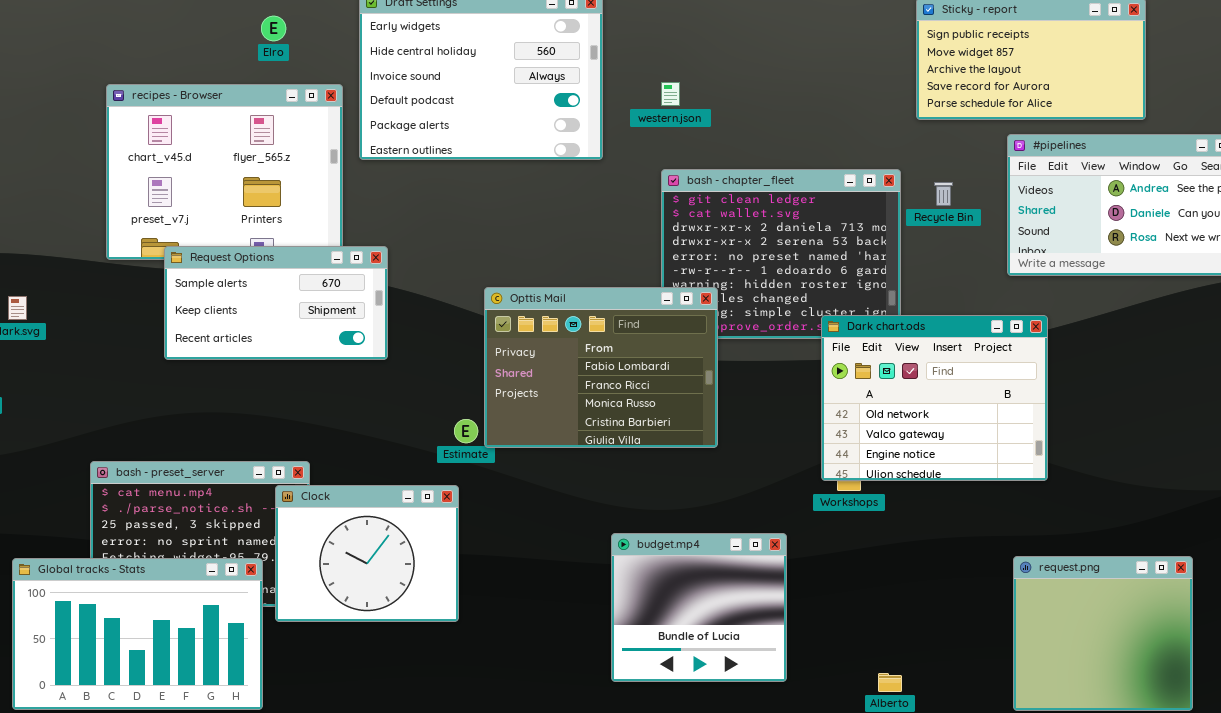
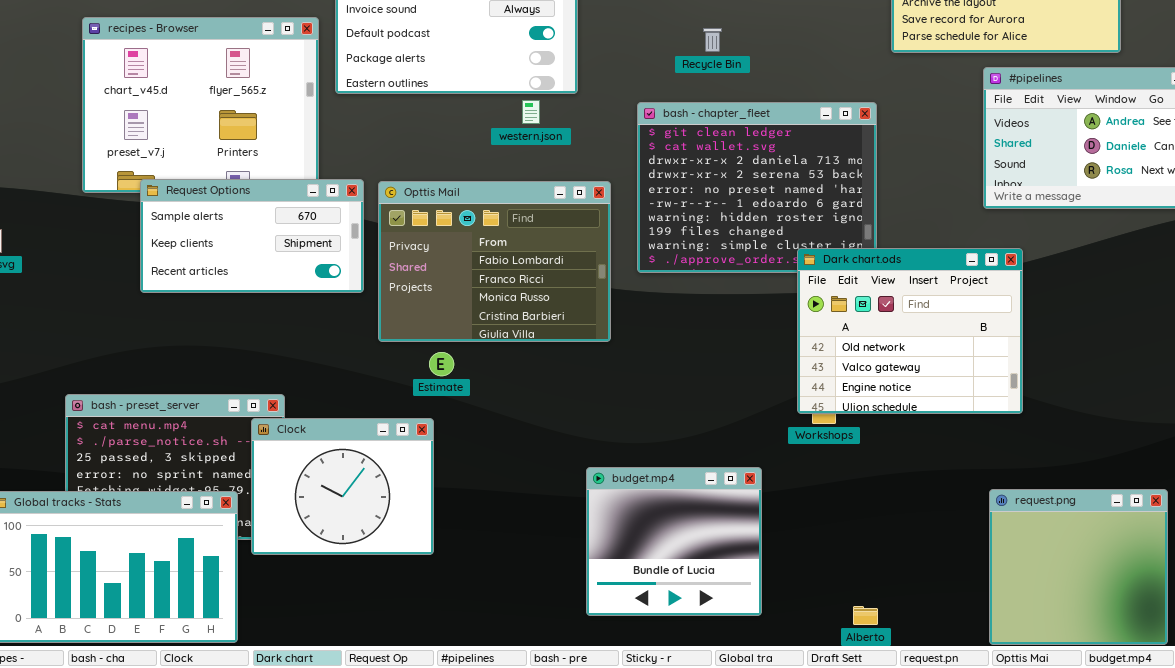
western.json: [661,82,680,106] -> [522,100,540,124], moved
Recycle Bin: [934,182,953,206] -> [703,28,722,52], moved
Opttis Mail: [484,287,718,448] -> [378,181,611,342], moved

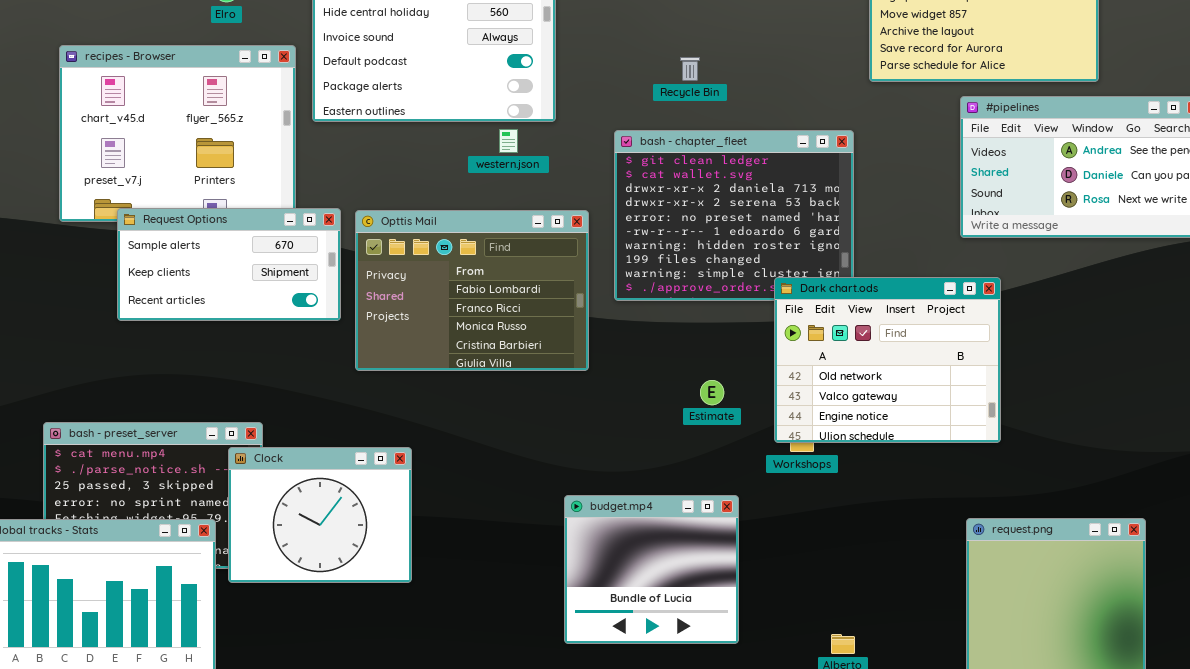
Estimate: [429,352,454,376] -> [700,380,724,405], moved

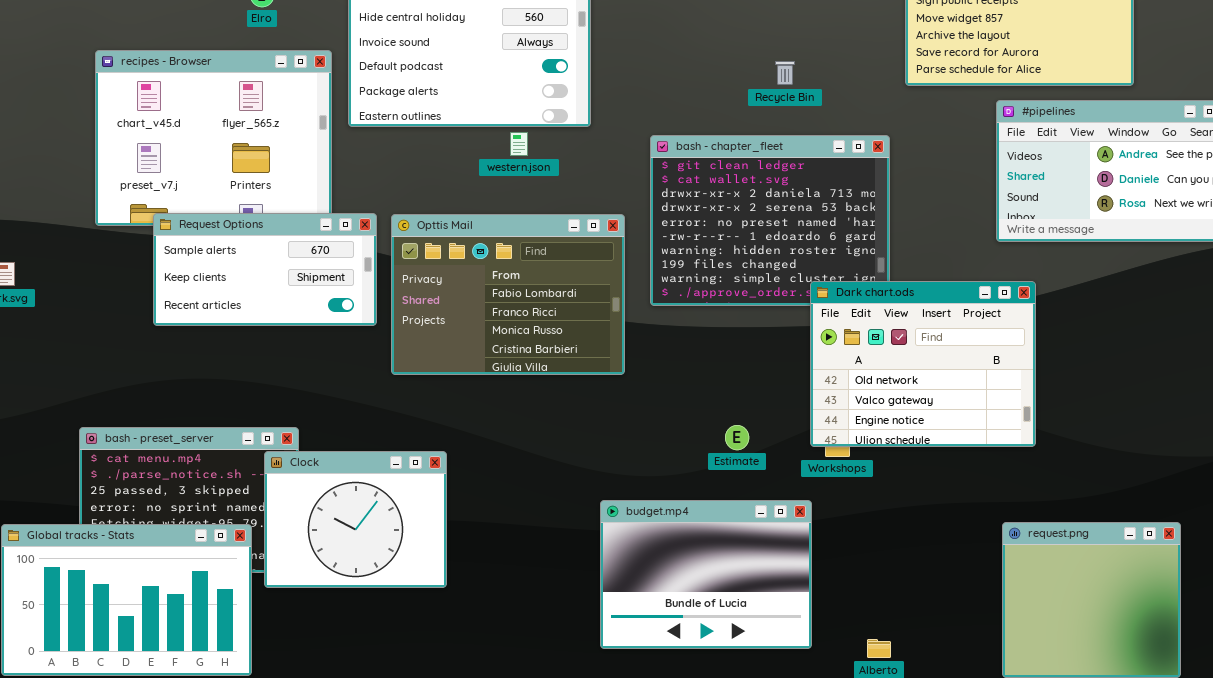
Recycle Bin: [680,57,700,81] -> [775,61,795,85], moved
western.json: [499,129,518,153] -> [510,132,528,156], moved
Estimate: [700,380,724,405] -> [725,425,749,450], moved
budget.mp4: [564,495,739,644] -> [600,500,812,649], resized

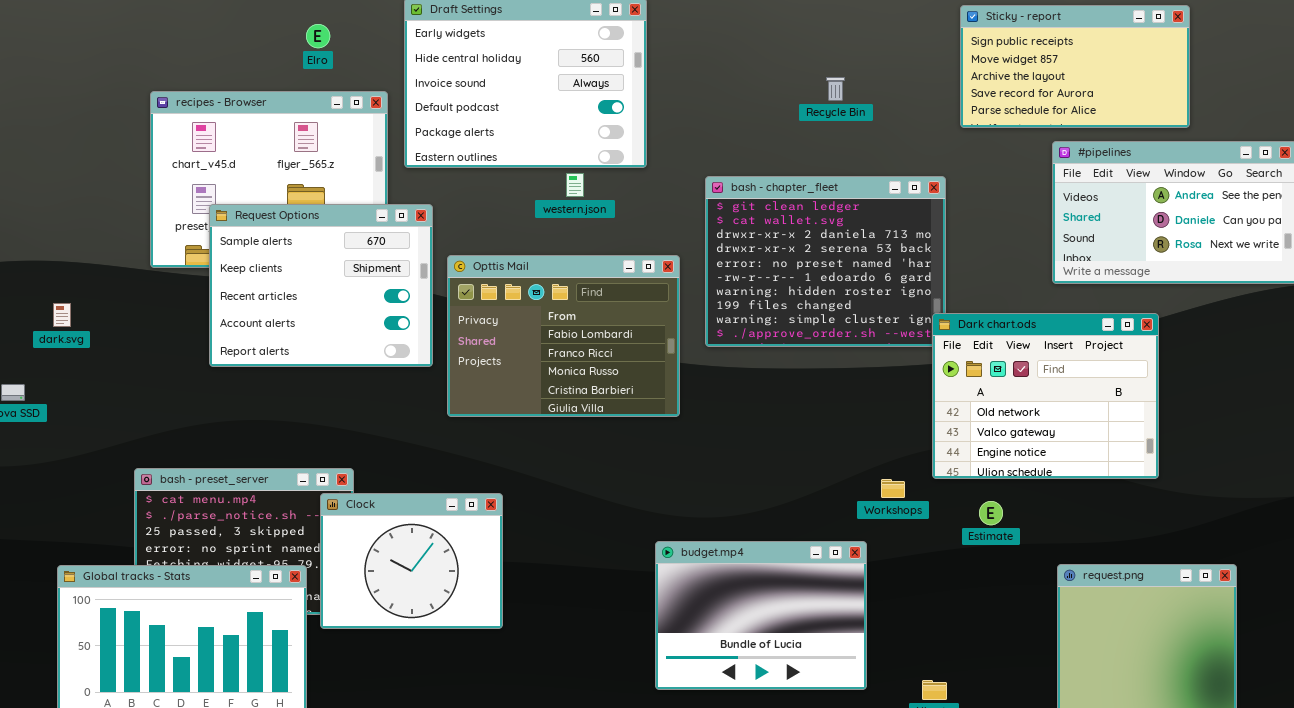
Recycle Bin: [775,61,795,85] -> [826,77,845,101], moved
Request Options: [153,213,377,326] -> [209,204,433,367], resized
Dark chart.ods: [810,281,1036,447] -> [932,313,1159,479], moved
Estimate: [725,425,749,450] -> [979,501,1003,525], moved

